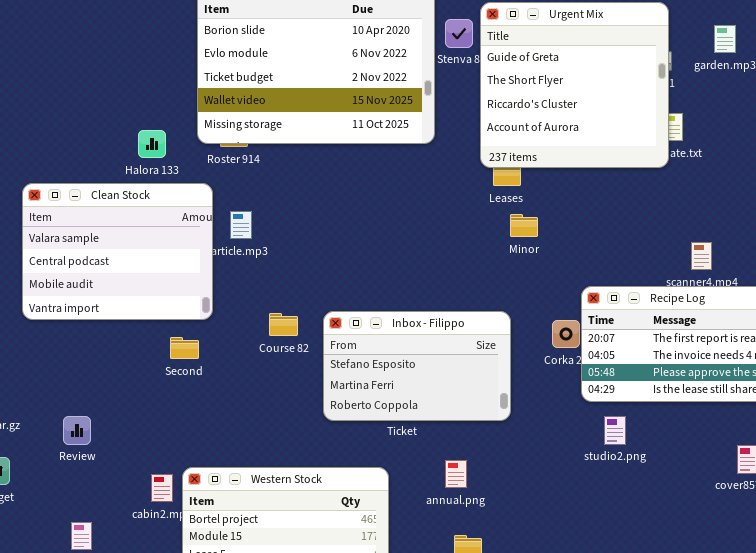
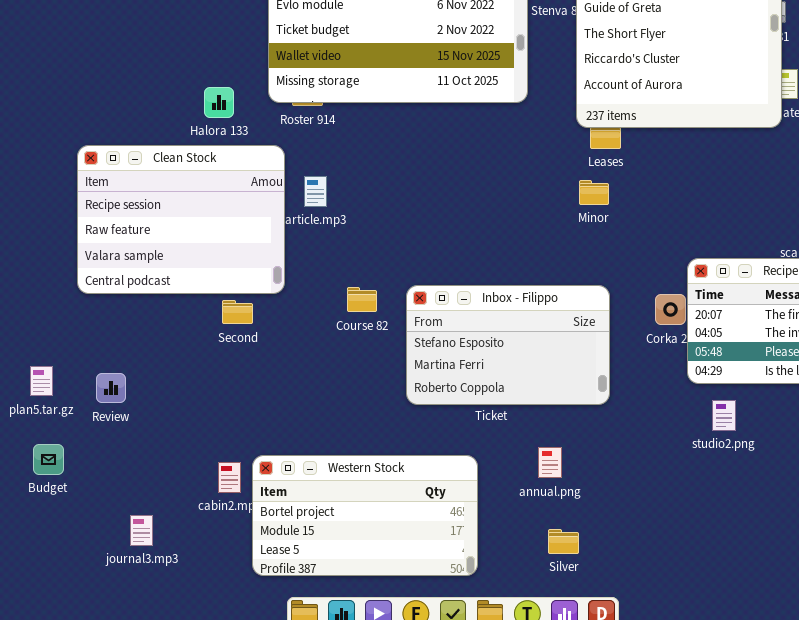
Clean Stock: [22,183,213,320] -> [77,145,285,294], scrolled up 2 rows
Minor: [510,214,538,237] -> [579,180,609,205], moved
Second: [170,337,199,359] -> [222,300,253,324], moved
Review: [63,416,91,445] -> [96,373,126,403], moved

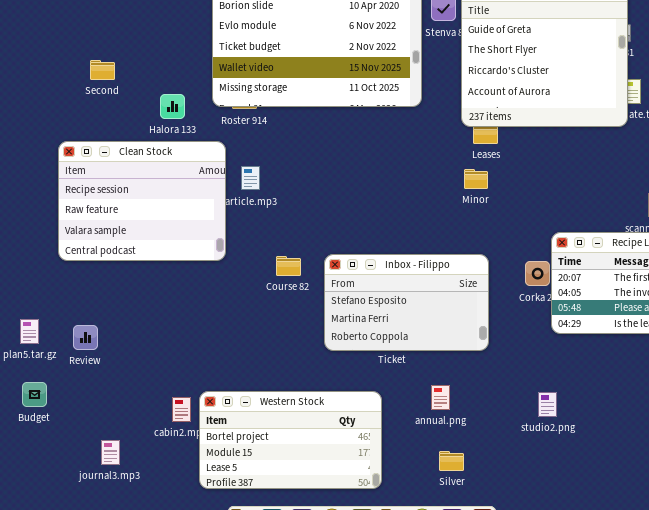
Second: [222,300,253,324] -> [90,60,115,80], moved
studio2.png: [712,400,736,431] -> [538,392,557,417], moved

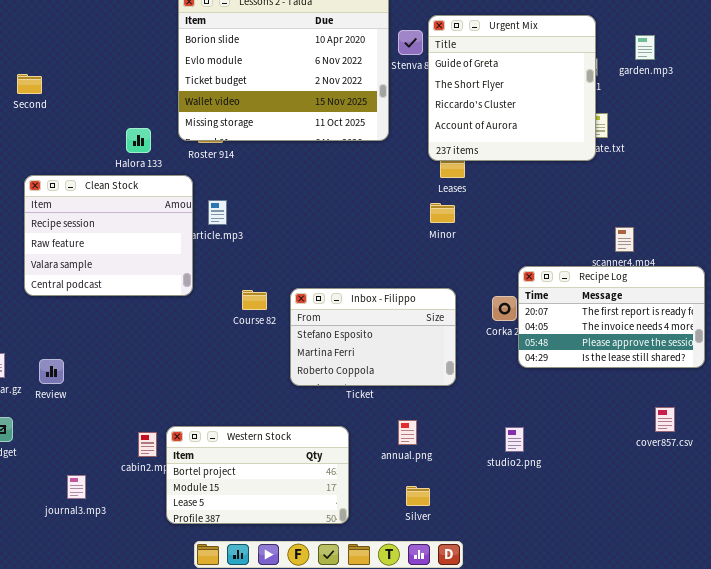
Second: [90,60,115,80] -> [17,74,42,94], moved

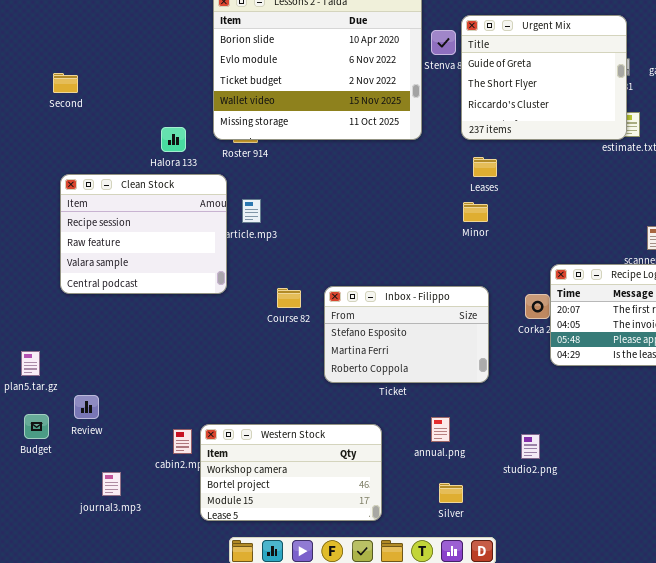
Urgent Mix: [428,15,596,161] -> [461,15,627,140], resized
Review: [39,359,64,384] -> [74,395,99,419], moved
Western Stock: [166,426,349,524] -> [200,424,382,521], scrolled up 1 row
studio2.png: [505,427,524,452] -> [521,434,540,459], moved

